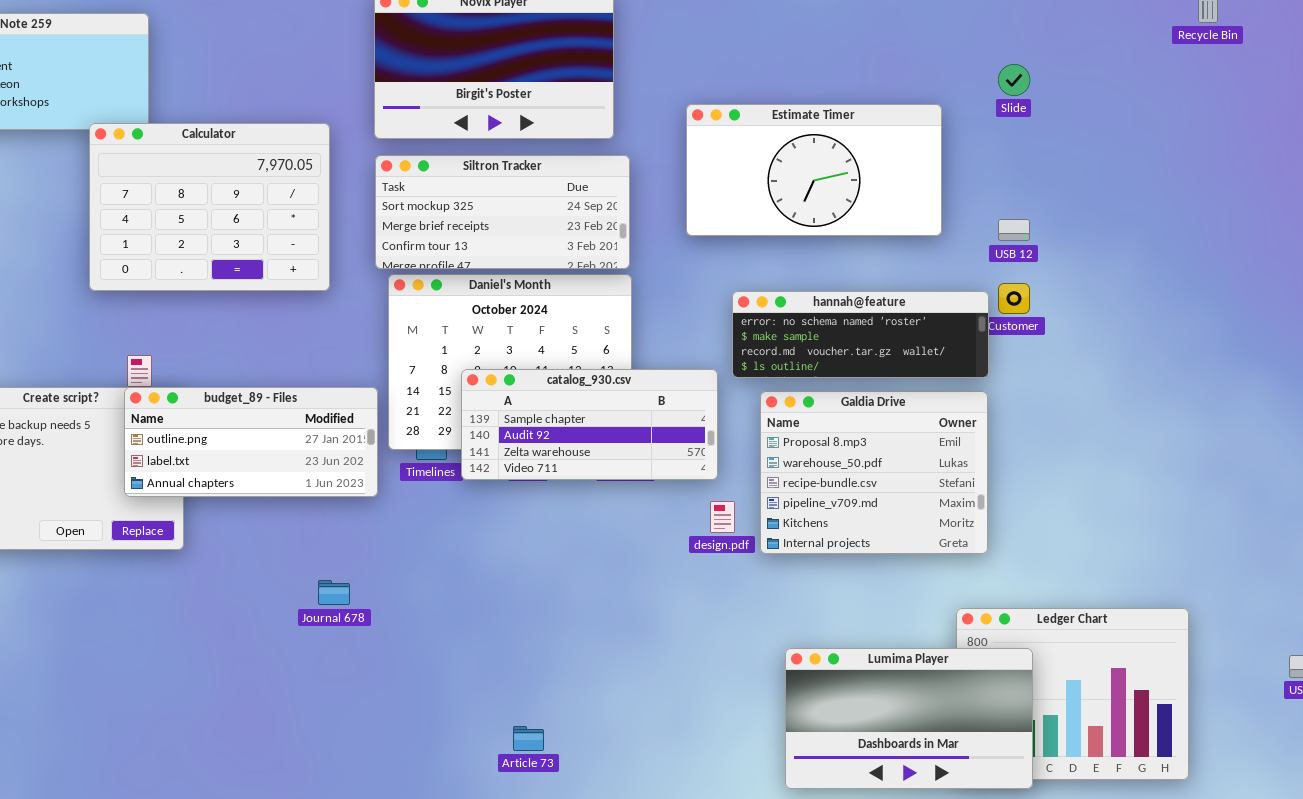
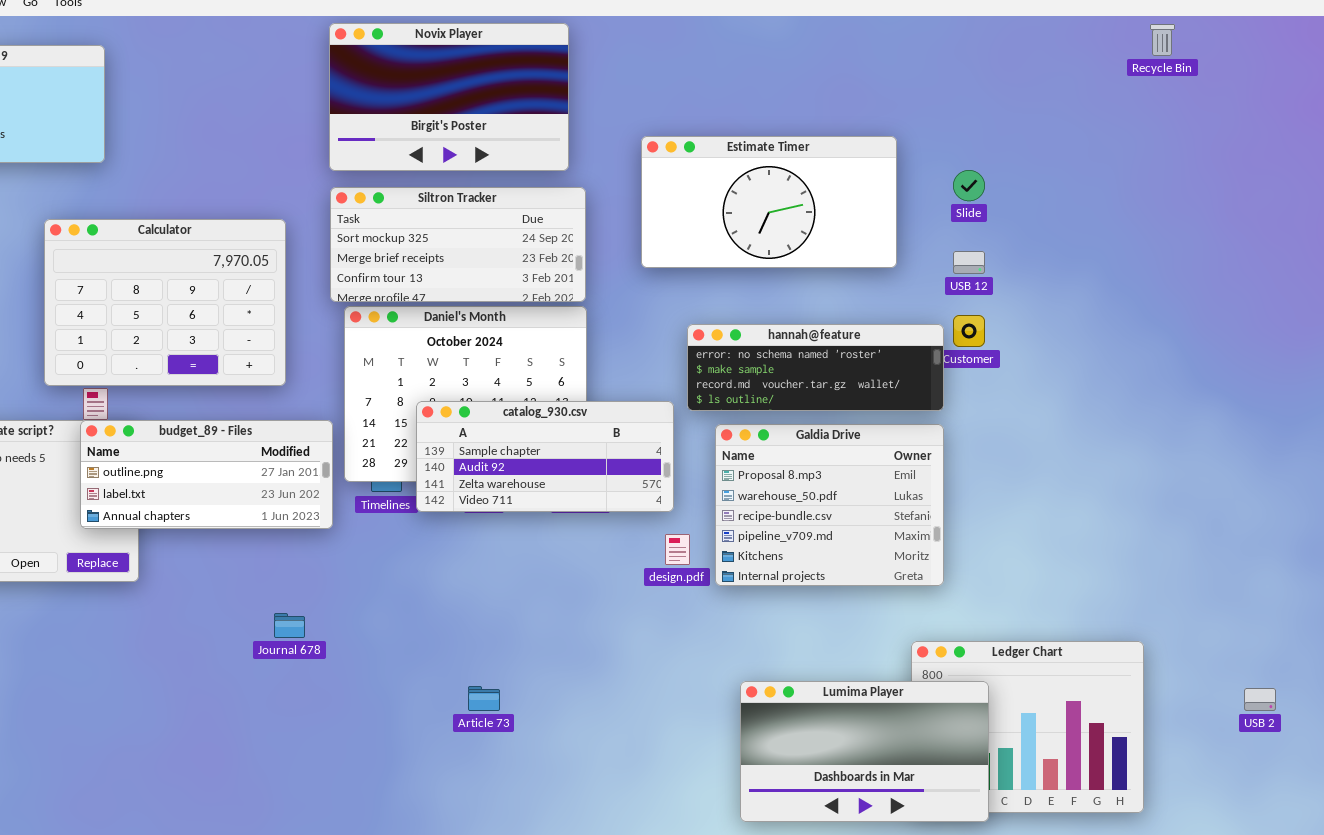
Slide: [998,64,1030,96] -> [953,170,985,201], moved
Calculator: [89,123,330,291] -> [44,219,286,386], moved
Article 73: [513,726,544,751] -> [468,686,500,711], moved

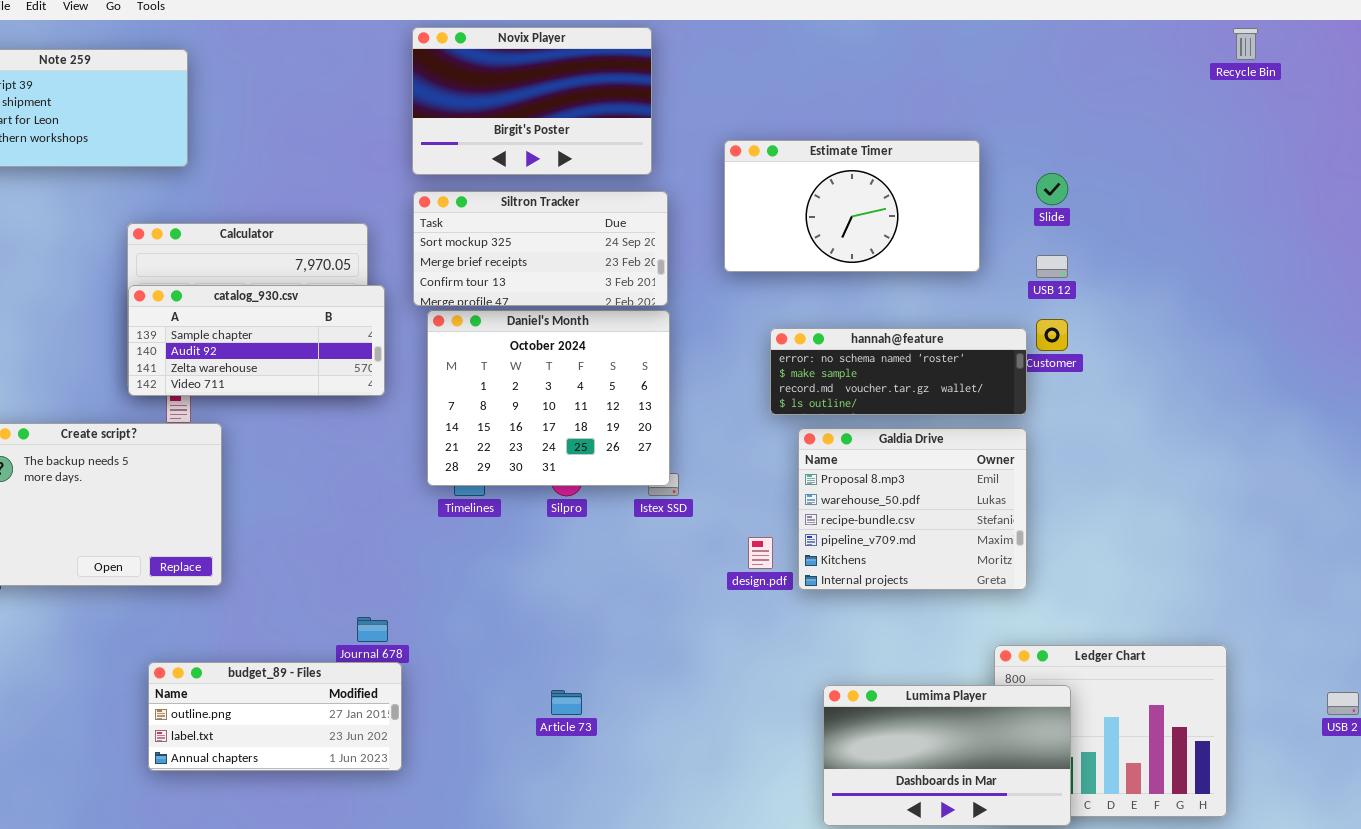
catalog_930.csv: [416,401,674,512] -> [128,285,385,396], moved
budget_89 - Files: [80,420,333,529] -> [148,662,402,771], moved

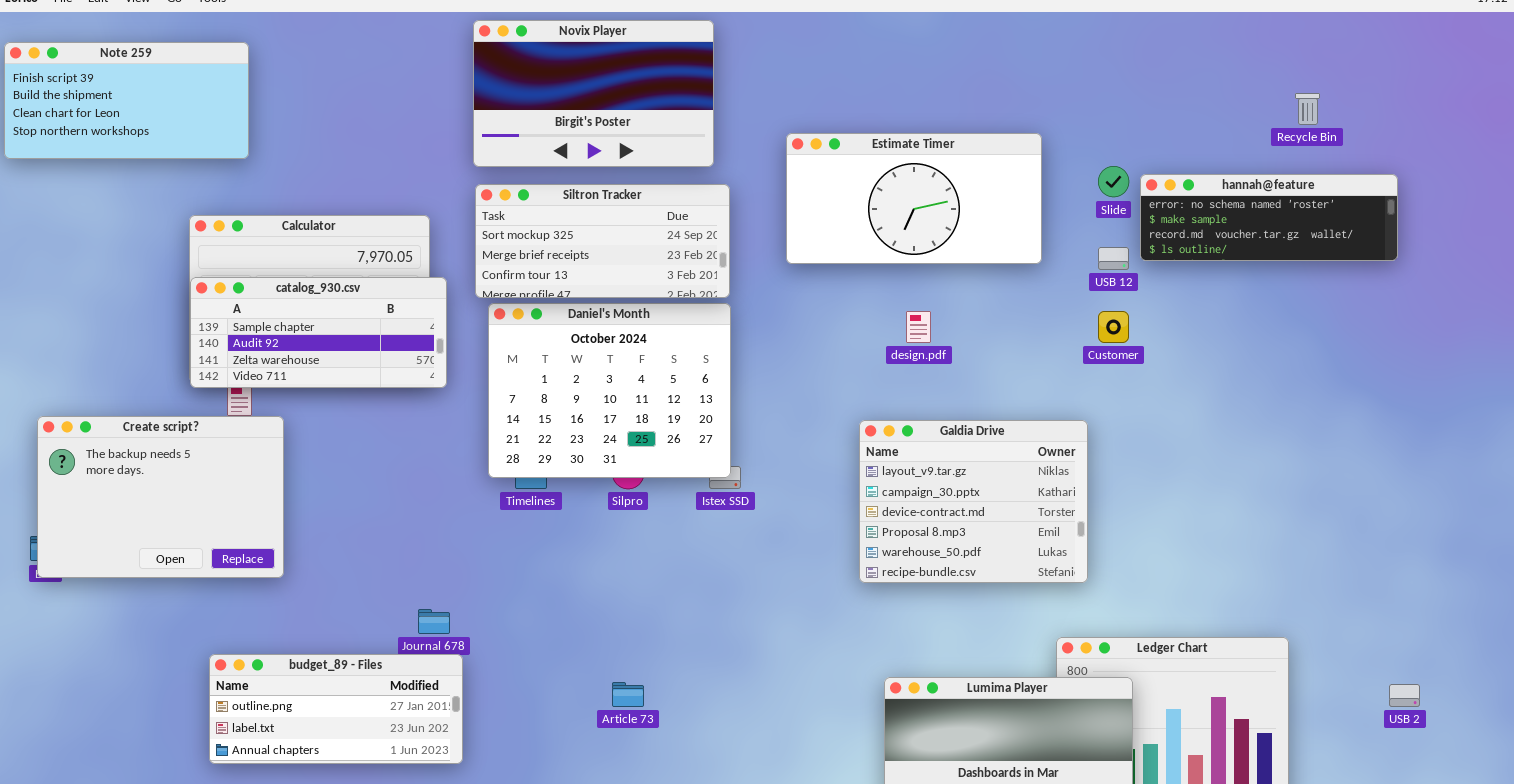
Recycle Bin: [1233,28,1258,60] -> [1295,93,1320,125], moved
hannah@feature: [770,328,1027,415] -> [1140,174,1398,261], moved
Galdia Drive: [798,428,1027,590] -> [859,420,1088,583], scrolled up 3 rows
design.pdf: [748,537,773,569] -> [906,311,931,343], moved

